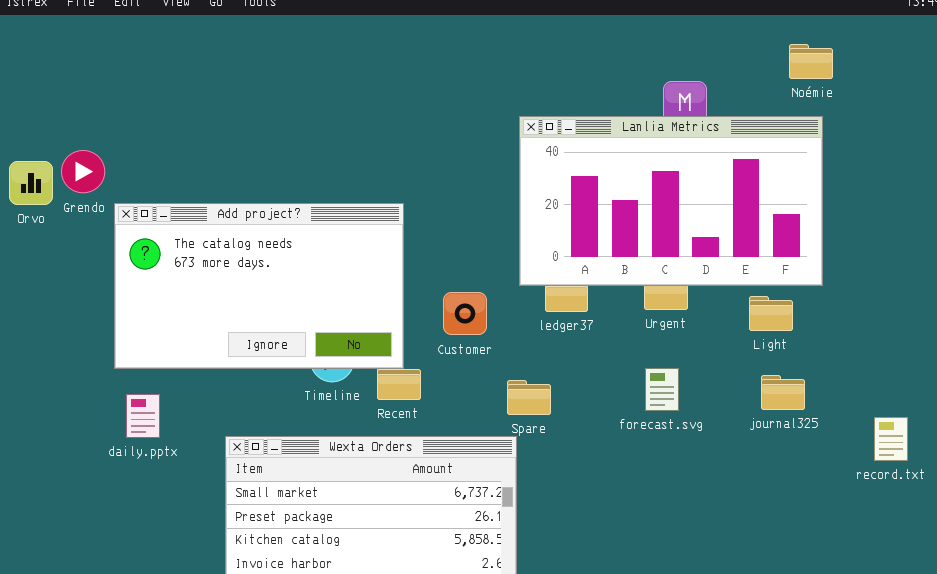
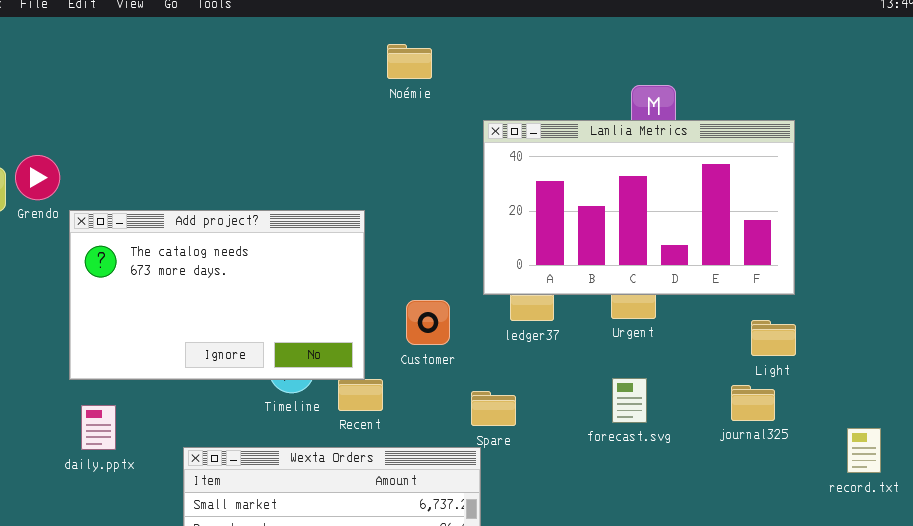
Noémie: [789,44,833,79] -> [387,44,432,79], moved
Light: [749,296,793,331] -> [751,320,796,356], moved

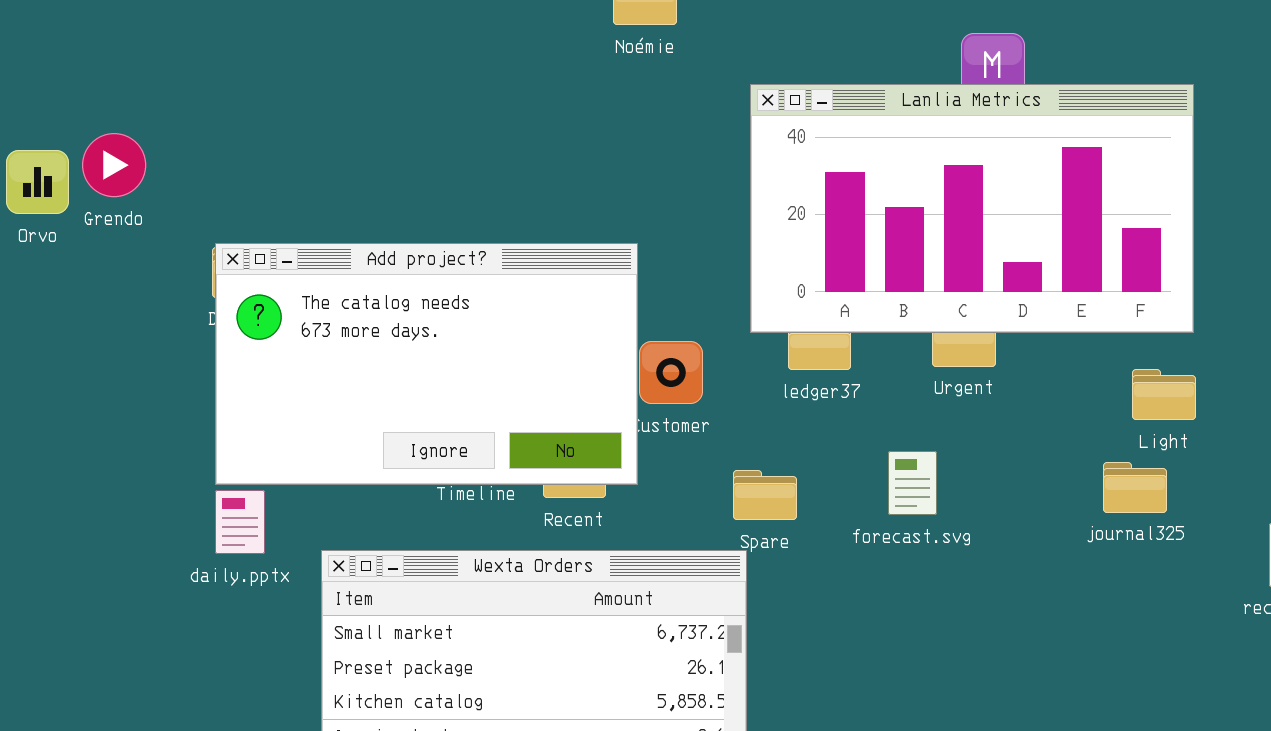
Add project?: [69,210,365,380] -> [215,243,638,485], moved
forecast.svg: [612,378,647,423] -> [888,451,937,515], moved
daily.pptx: [81,405,116,450] -> [215,490,265,554], moved

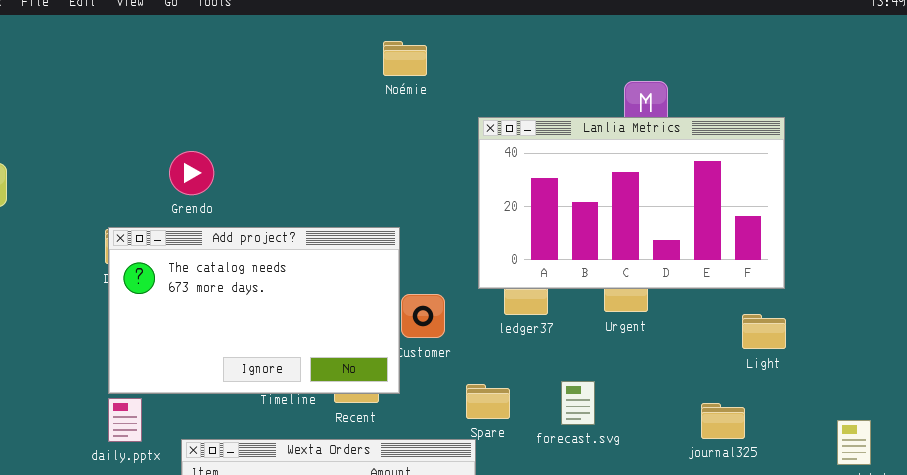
Grendo: [82,133,146,197] -> [169,151,214,195], moved
forecast.svg: [888,451,937,515] -> [561,381,595,425], moved
journal325: [1103,462,1167,513] -> [701,403,745,439], moved

